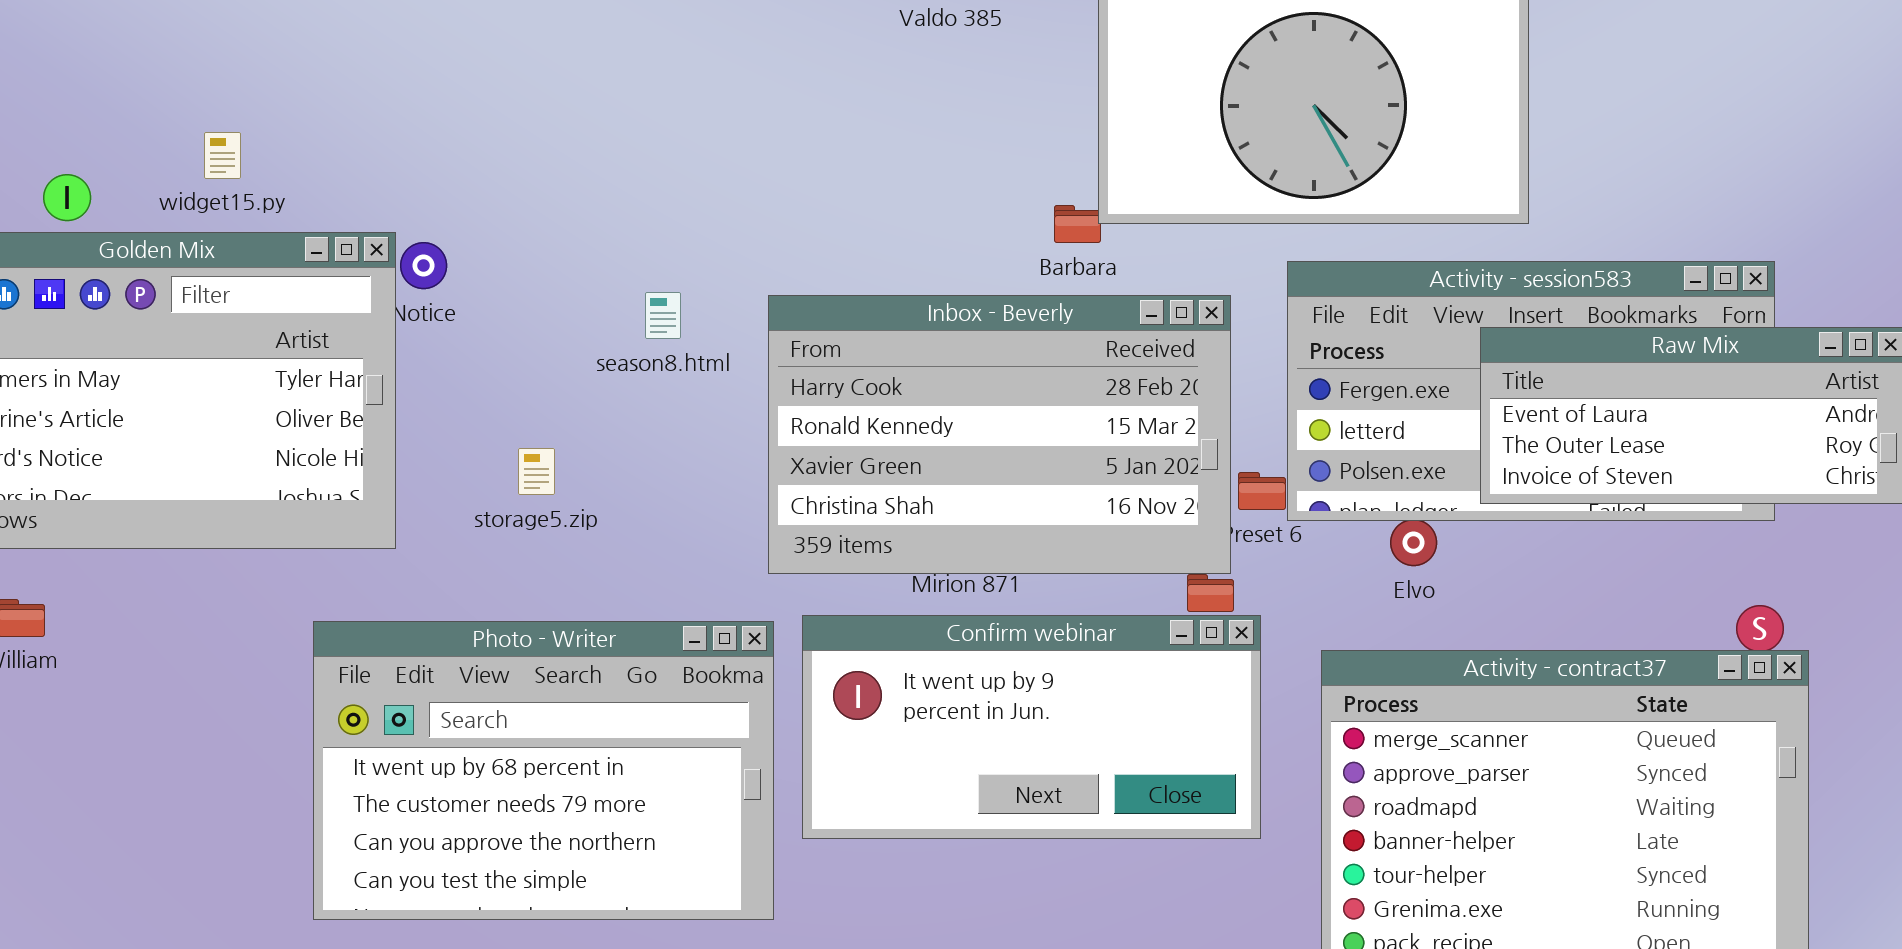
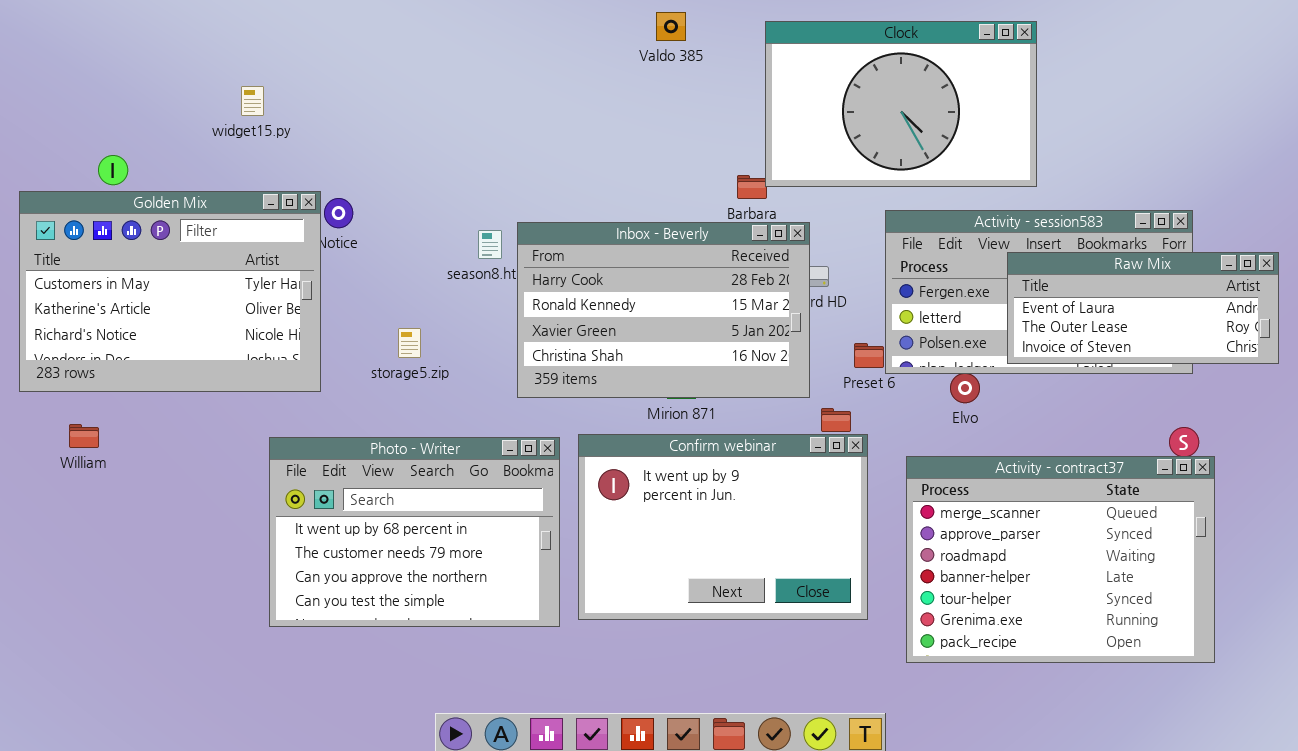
widget15.py: [204,132,241,179] -> [241,86,264,116], moved
Inbox - Beverly: [768,295,1231,574] -> [517,222,810,398], moved
Confirm webinar: [802,615,1261,839] -> [578,434,868,620], resized

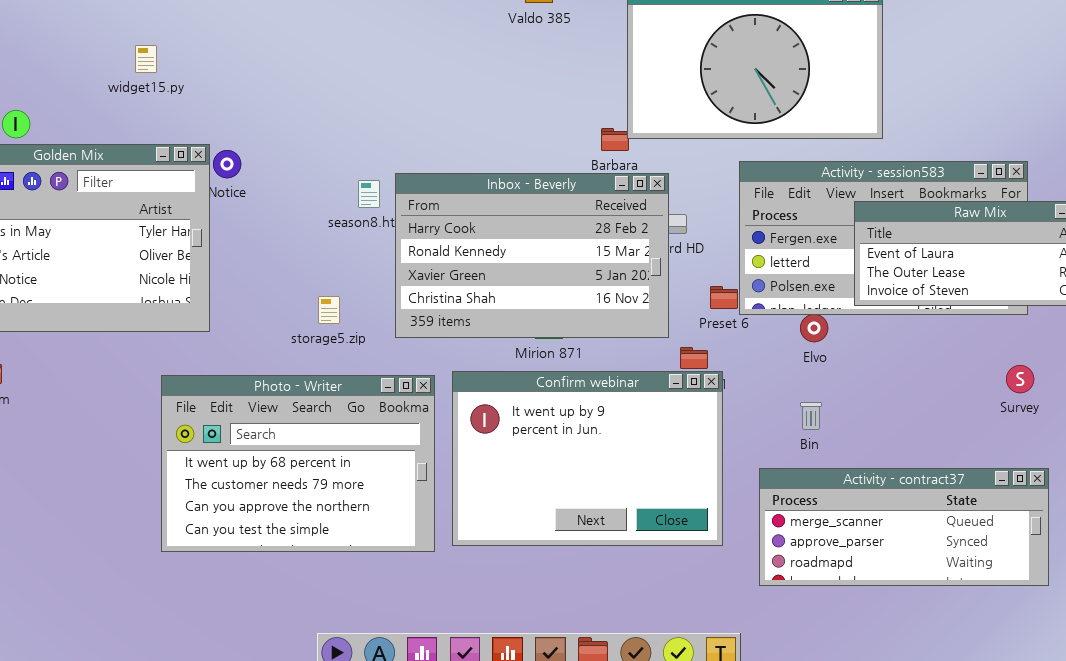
storage5.zip: [398,328,421,358] -> [318,296,340,324], moved
Activity - contract37: [906,456,1215,663] -> [759,468,1049,586], resized

